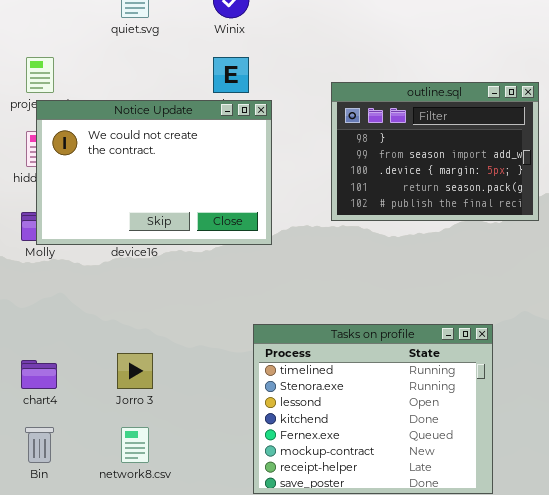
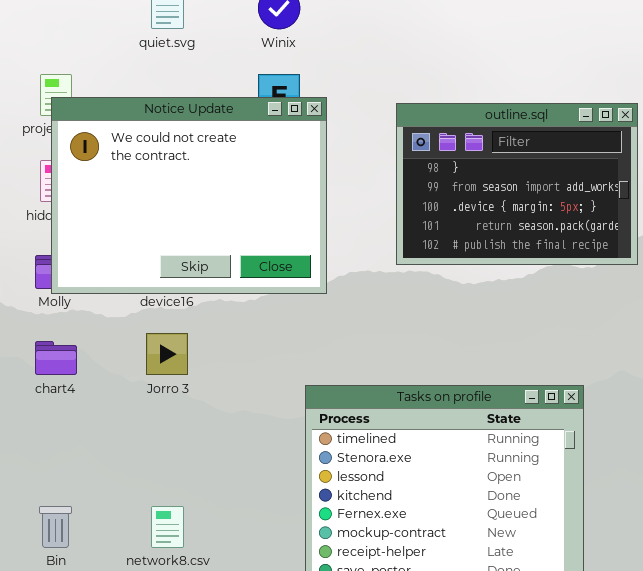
Notice Update: [36,100,272,245] -> [51,97,327,294], resized
Jorro 3: [117,353,153,389] -> [146,333,188,375], moved
chart4: [21,360,57,389] -> [35,341,77,375], moved

